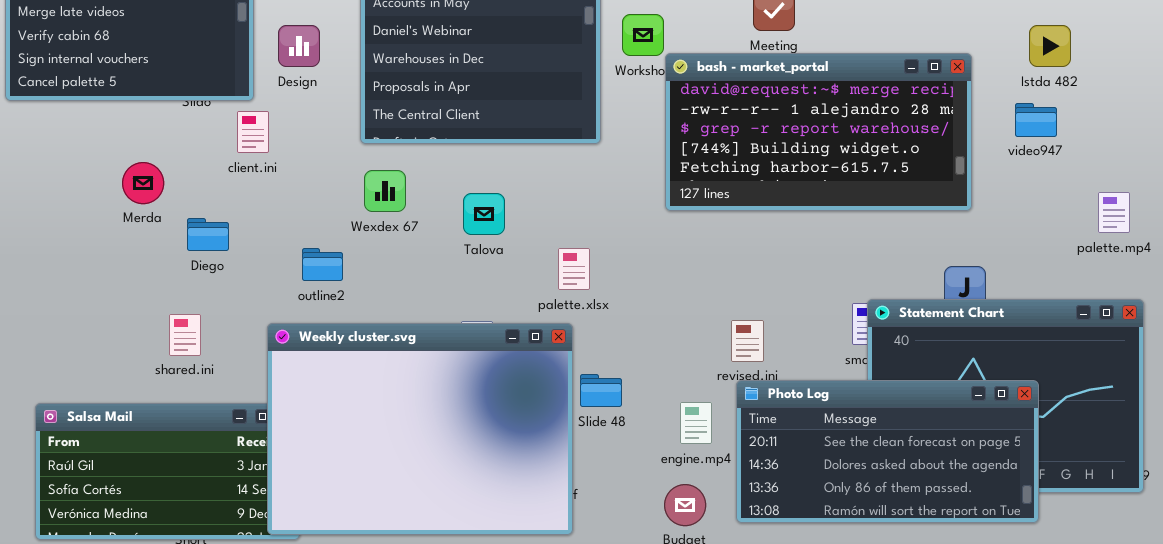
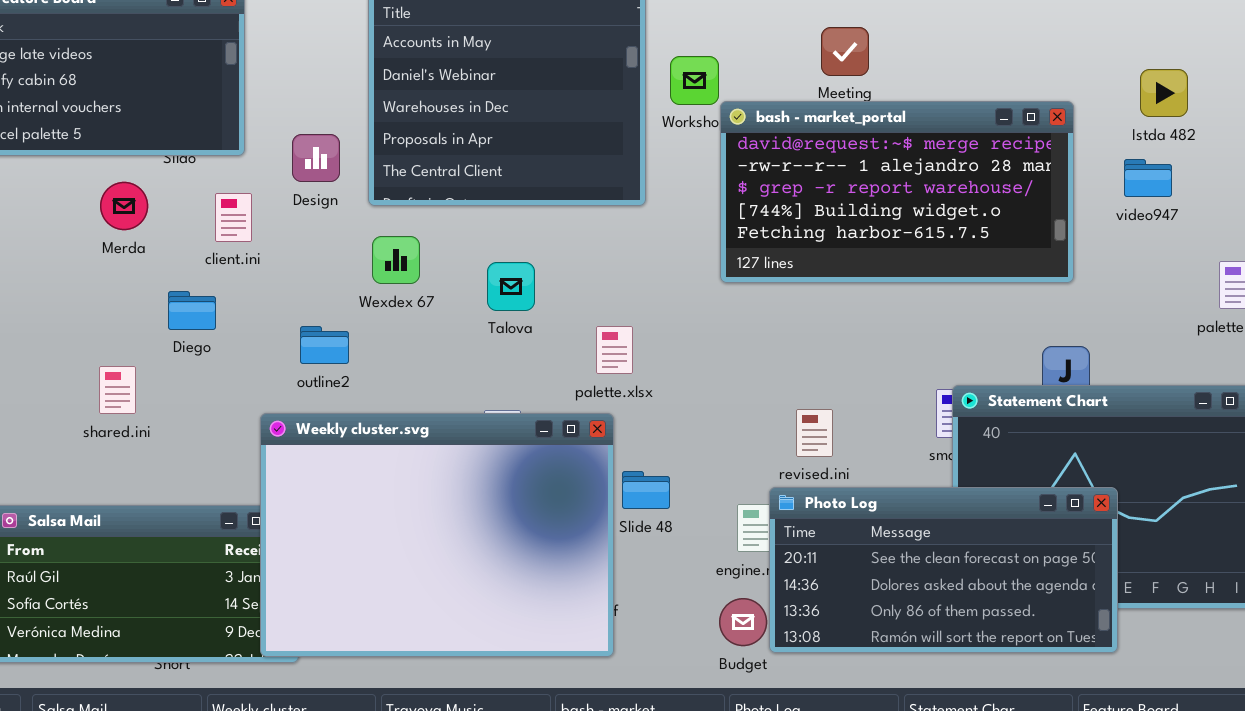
Design: [278,25,320,67] -> [292,134,340,182], moved
client.ini: [237,111,269,153] -> [215,193,252,242], moved
Merda: [122,162,164,204] -> [100,182,148,230], moved
shared.ini: [169,314,201,356] -> [99,366,136,414], moved
Photo Log: [736,380,1039,523] -> [769,487,1118,653], moved

